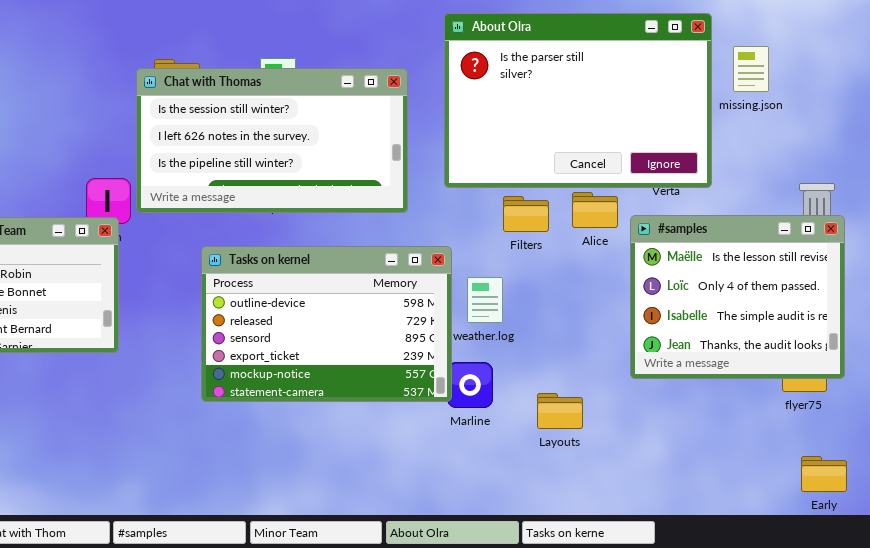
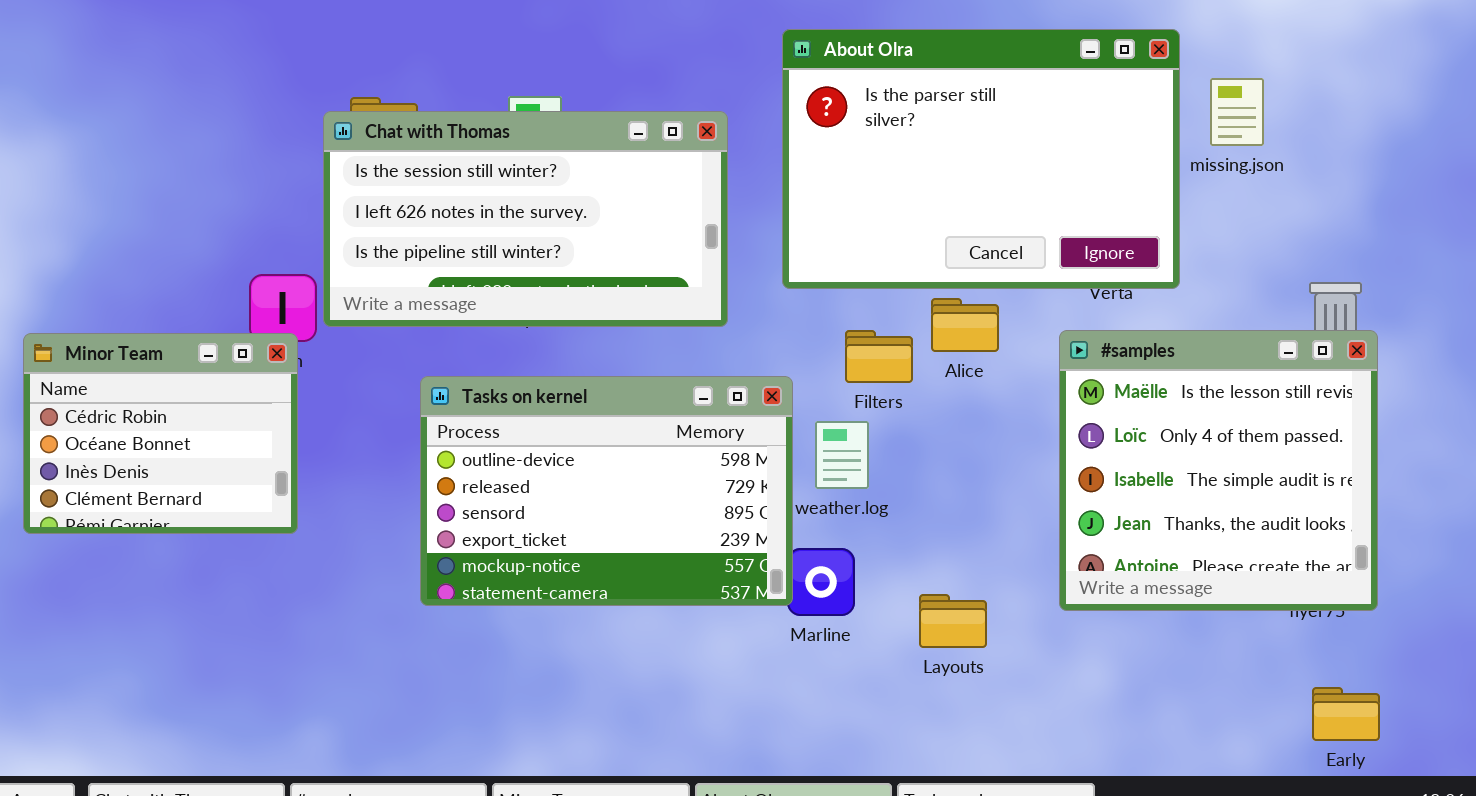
Alice: [572,192,618,228] -> [931,298,999,352], moved
Filters: [503,196,549,232] -> [845,330,913,383], moved
#samples: [630,215,845,379] -> [1059,330,1378,611], resized

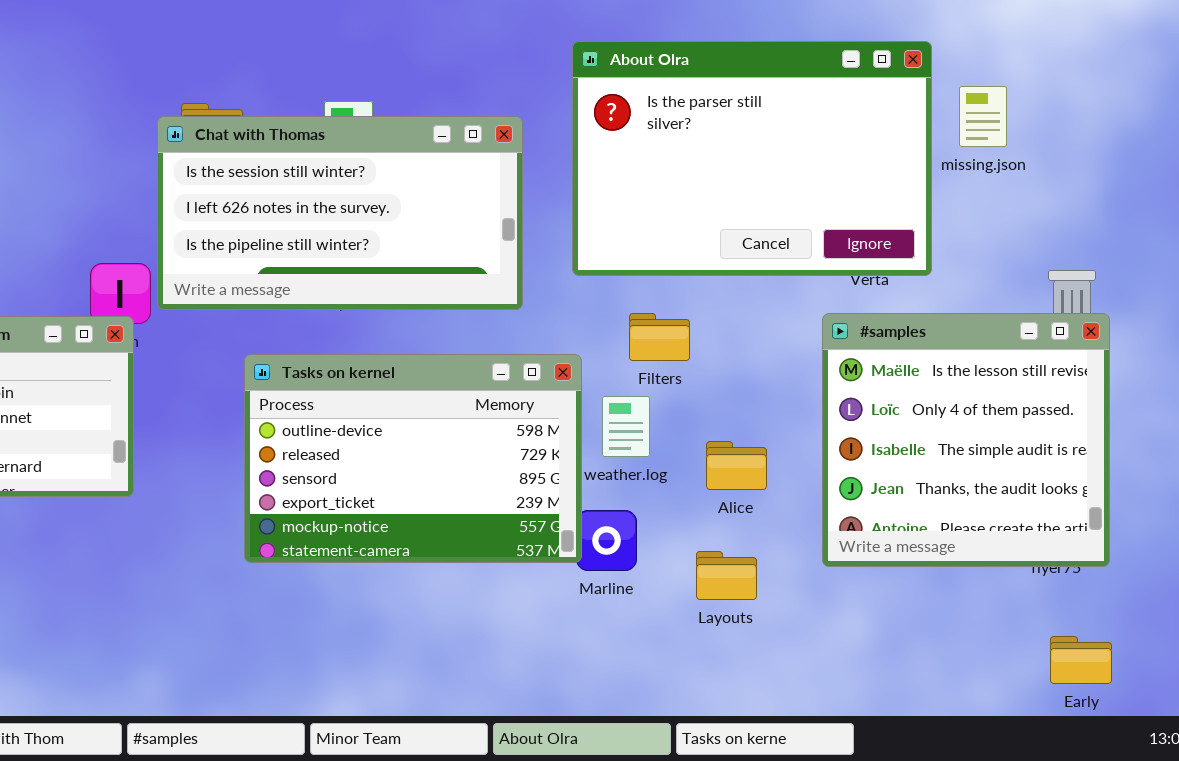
Alice: [931,298,999,352] -> [706,441,767,490], moved

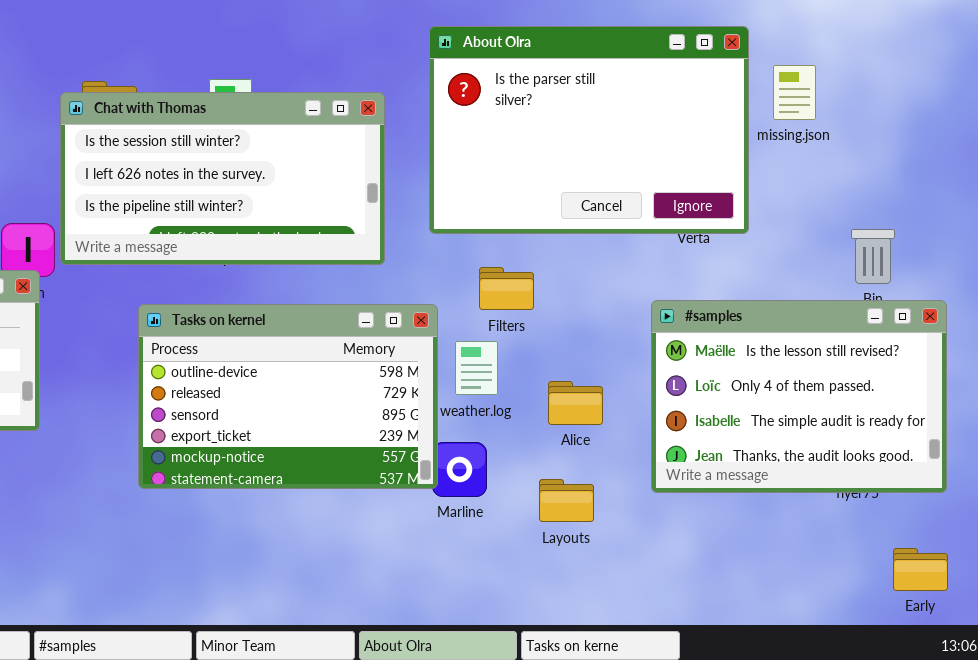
#samples: [822,313,1110,567] -> [651,300,947,493], resized
Early: [1050,636,1112,684] -> [893,548,948,591], moved

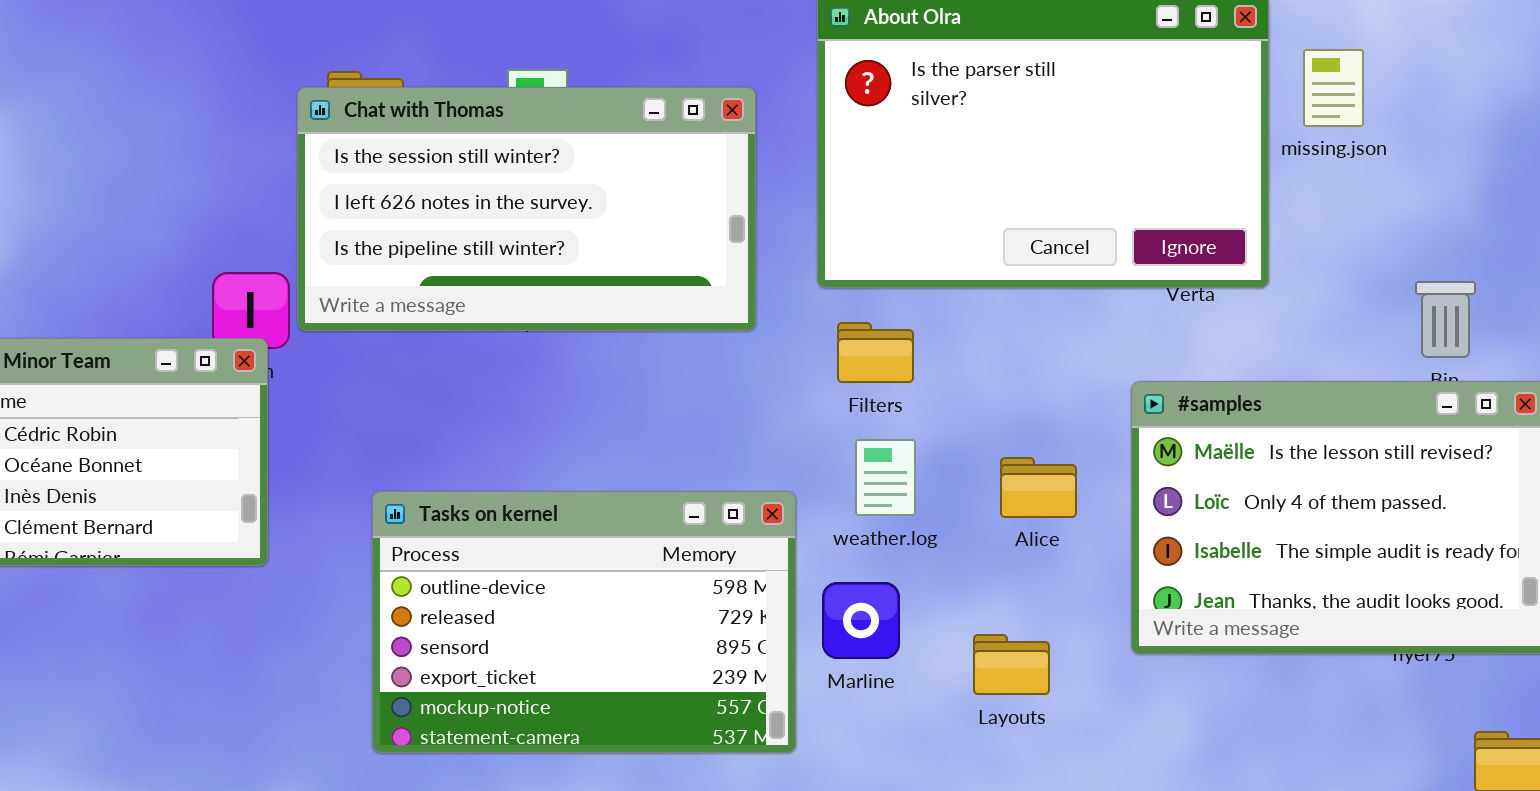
Filters: [479,267,534,310] -> [837,322,914,383], moved
Tasks on kernel: [138,304,438,489] -> [372,491,796,753], moved
Alice: [548,381,603,425] -> [1000,457,1077,518], moved

